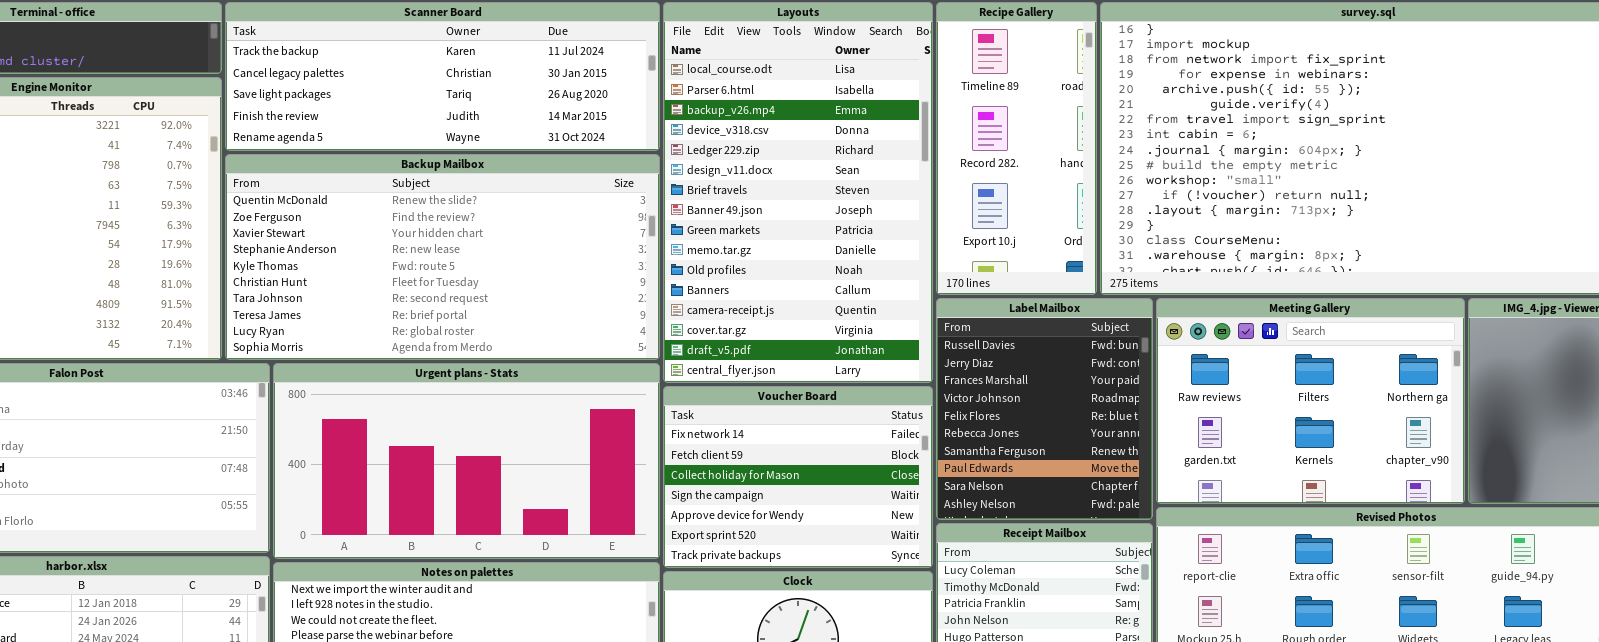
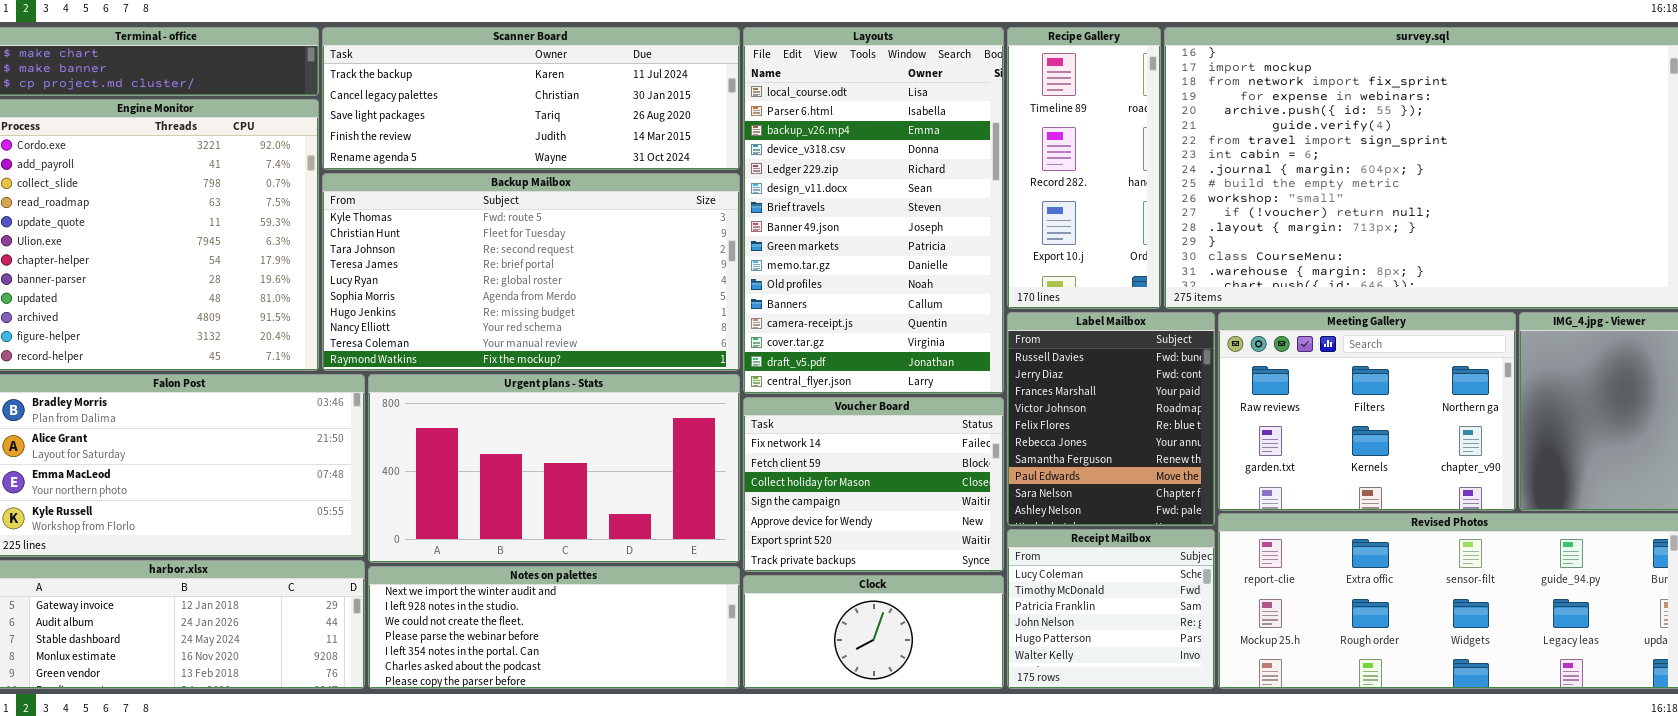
Backup Mailbox: [225,154,660,360] -> [322,173,740,371], scrolled down 4 rows

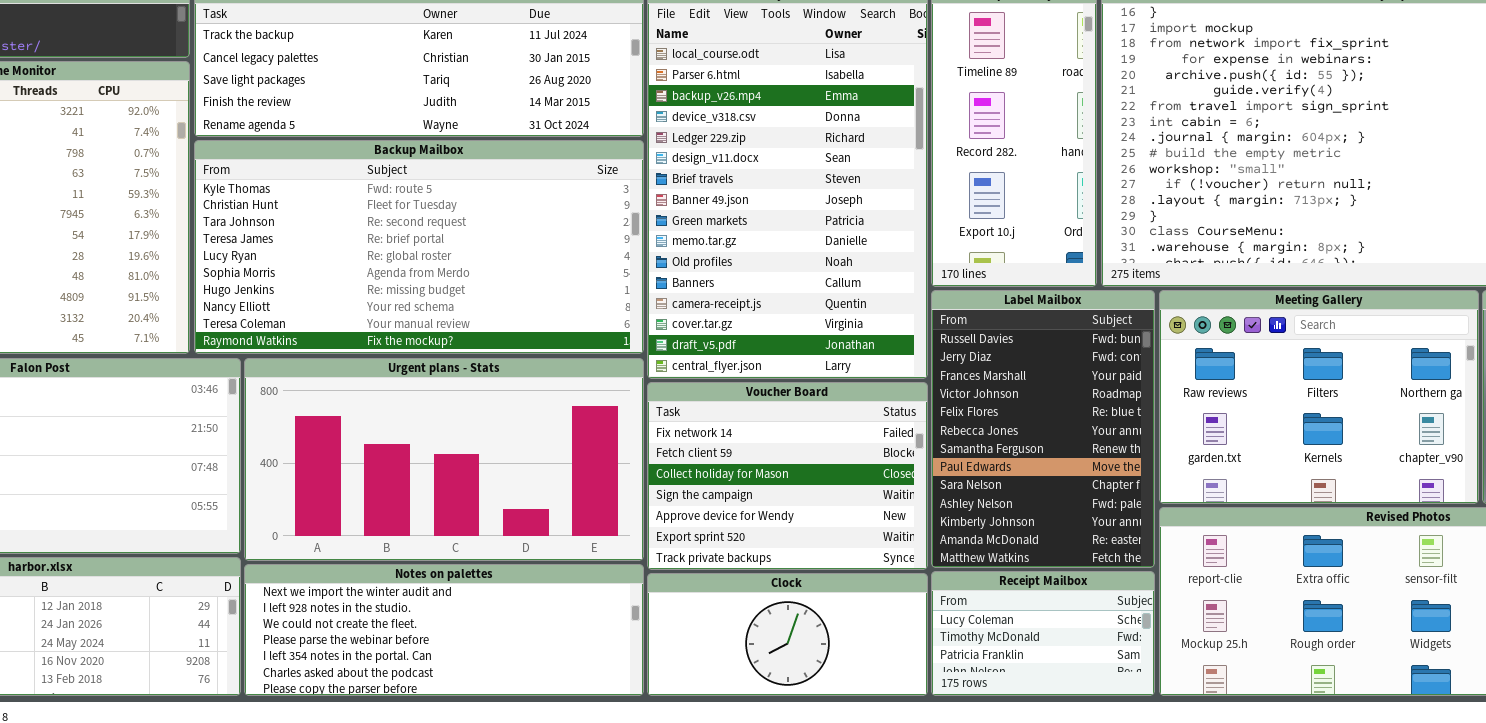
Label Mailbox: [1007,312,1215,526] -> [931,290,1155,568], resized
Receipt Mailbox: [1007,529,1215,689] -> [931,571,1155,696], resized

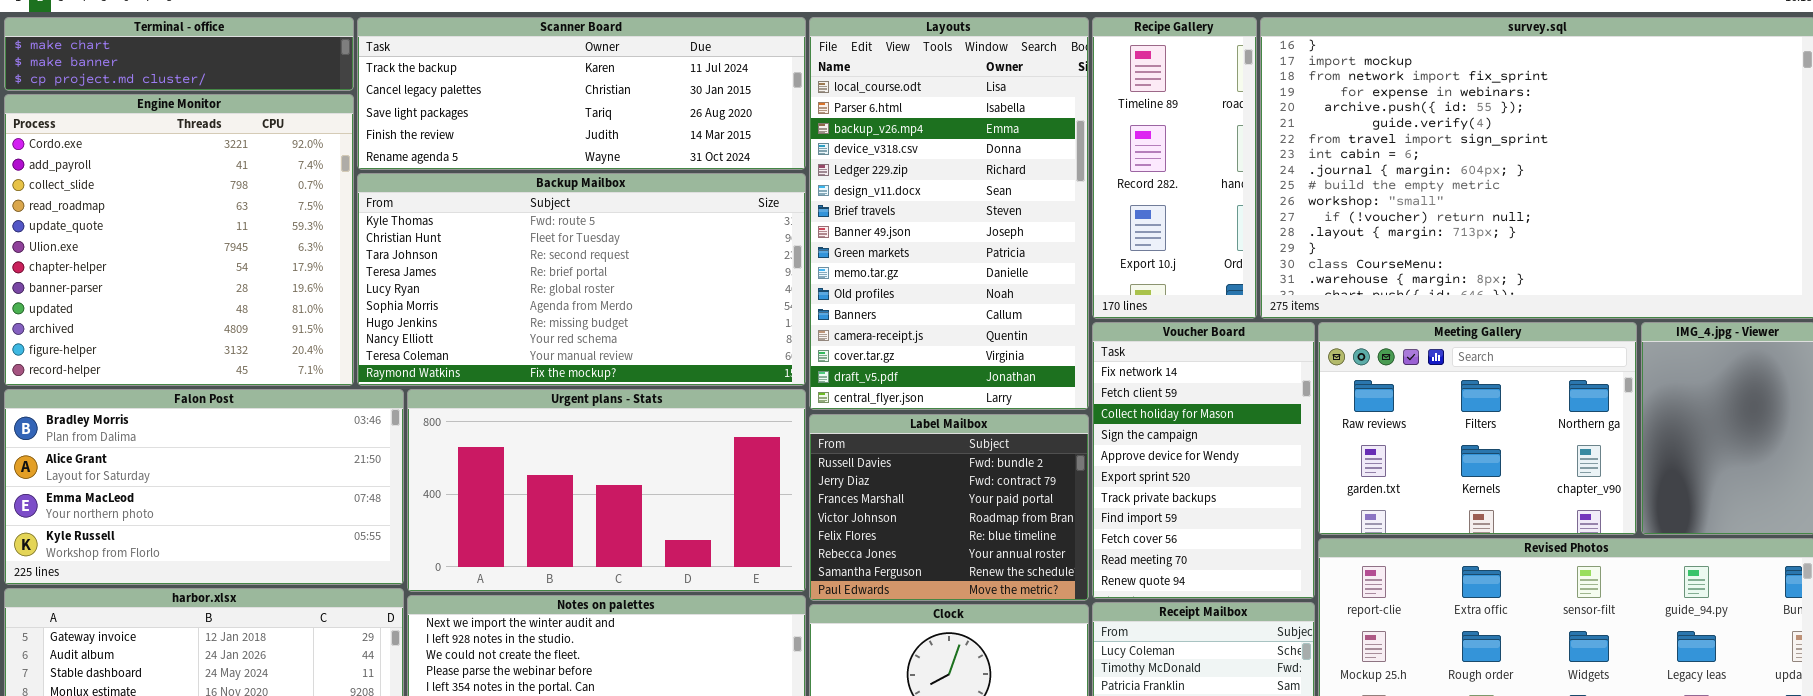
Label Mailbox: [931,290,1155,568] -> [809,414,1089,601], moved, resized
Voucher Board: [647,382,928,570] -> [1092,322,1315,599], moved, resized

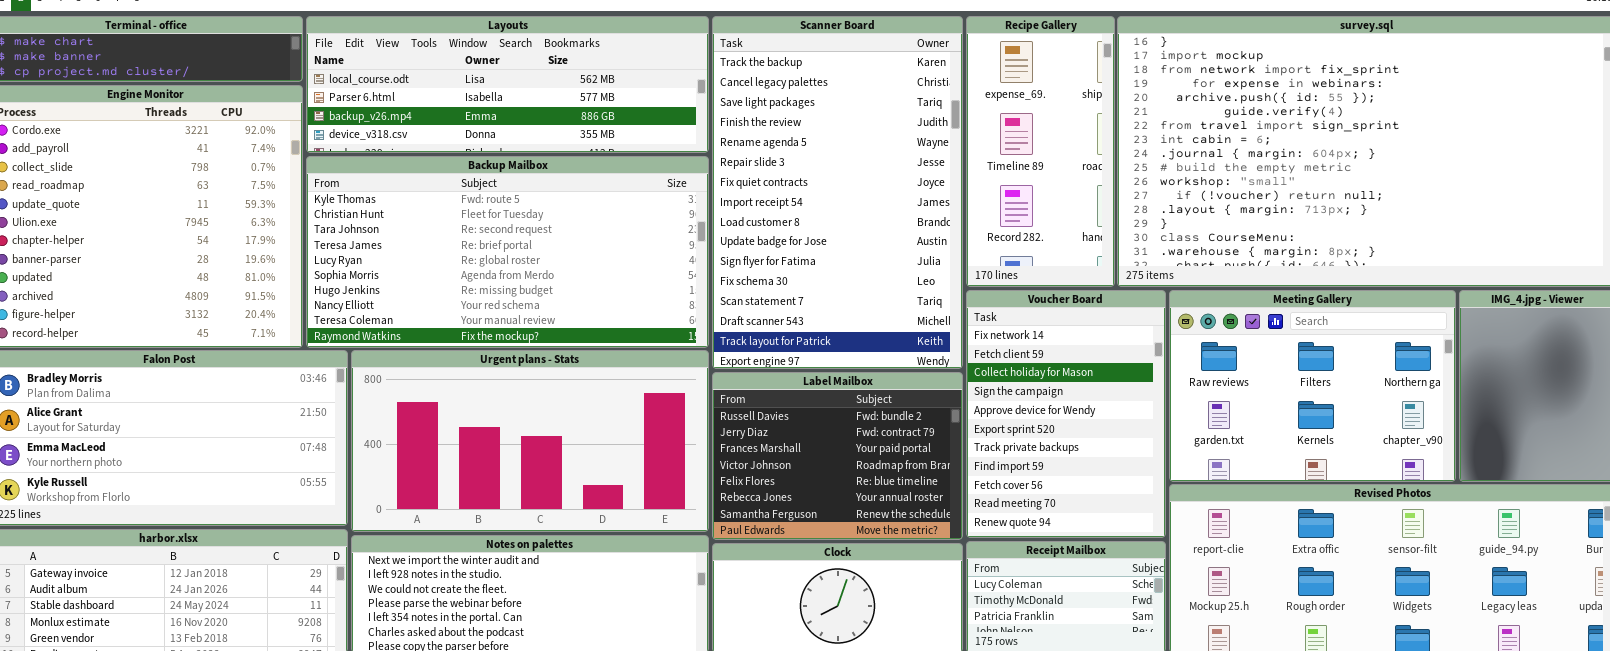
Scanner Board: [357,17,806,170] -> [712,16,963,369], moved, resized
Layouts: [809,17,1089,410] -> [306,16,709,153], moved, resized
Recipe Gallery: [1092,17,1257,319] -> [966,16,1115,287], scrolled up 1 row

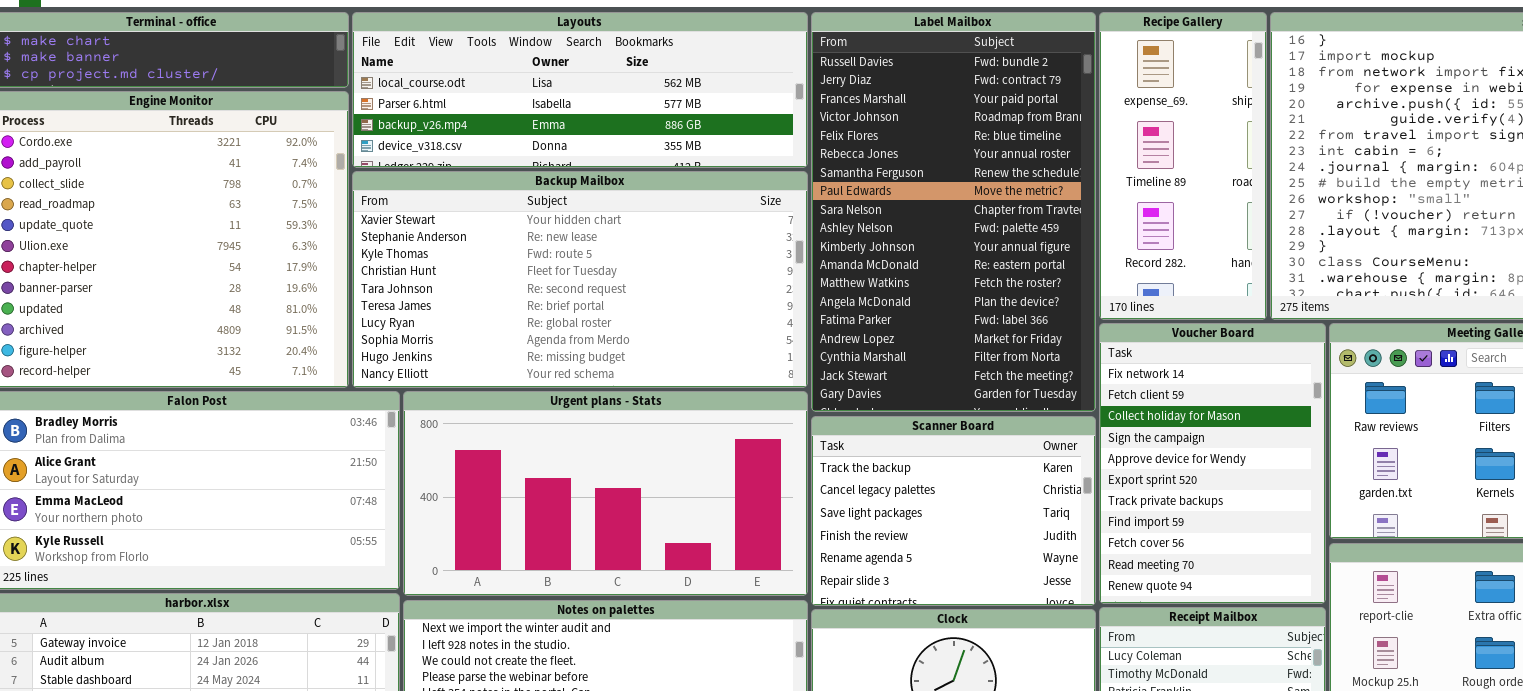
Scanner Board: [712,16,963,369] -> [811,416,1096,606], moved, resized
Backup Mailbox: [306,156,709,348] -> [352,171,808,388], scrolled up 2 rows
Label Mailbox: [712,372,963,540] -> [811,12,1096,412], moved, resized

